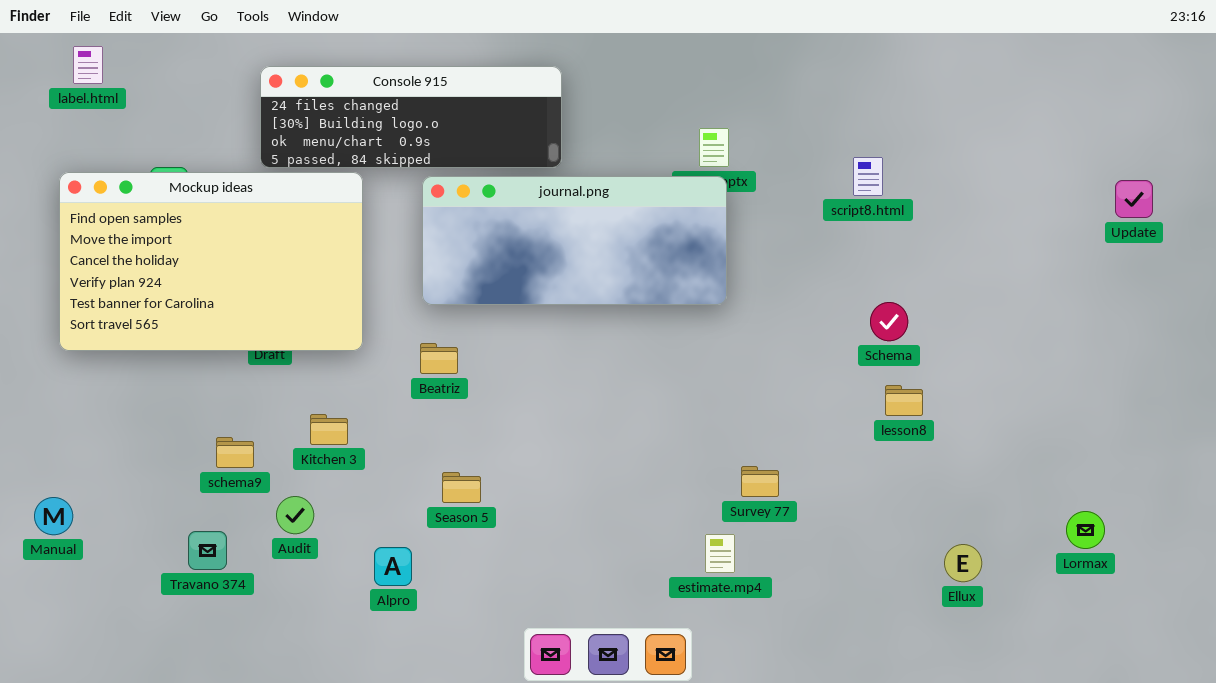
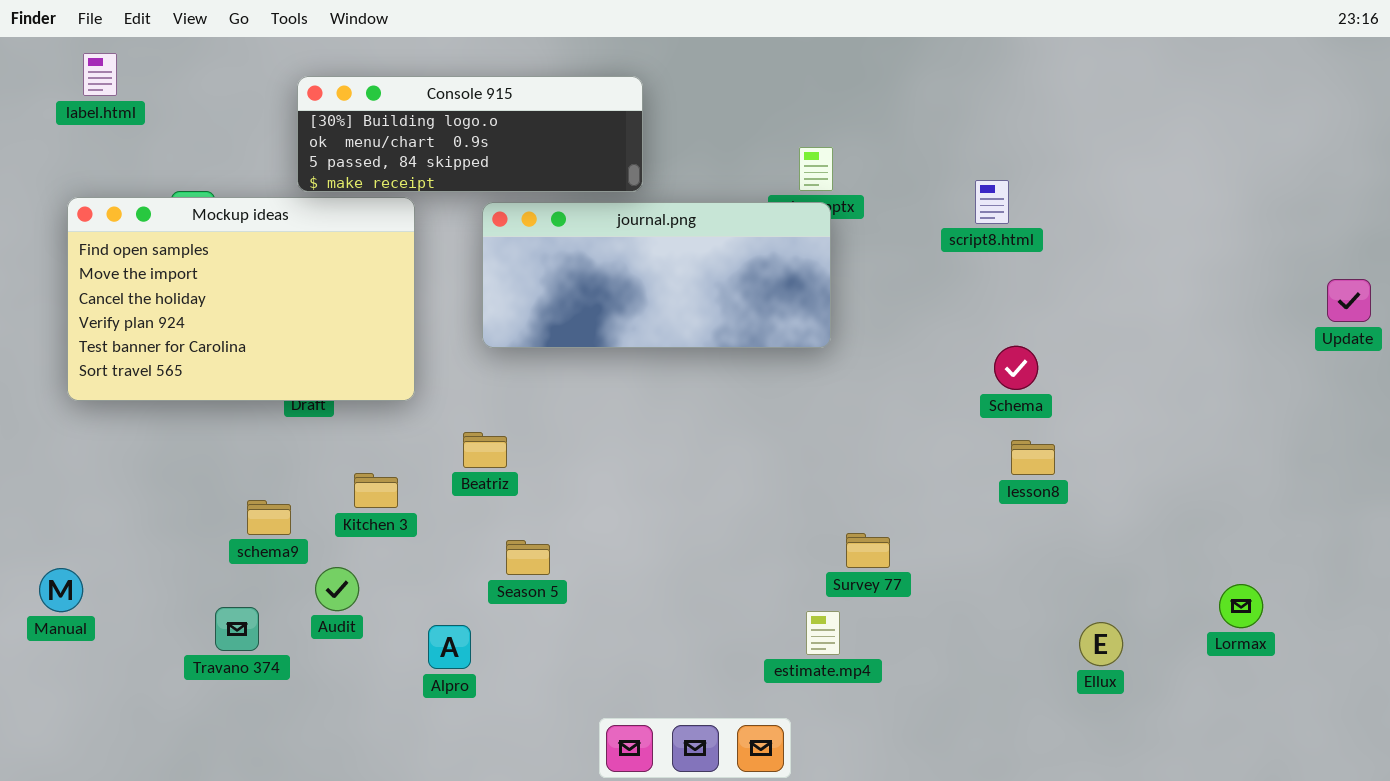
Console 915: [260,66,562,168] -> [297,76,643,192], scrolled down 1 row
Update: [1115,180,1153,218] -> [1327,279,1371,322], moved
Beatriz: [420,343,458,374] -> [463,432,507,468], moved

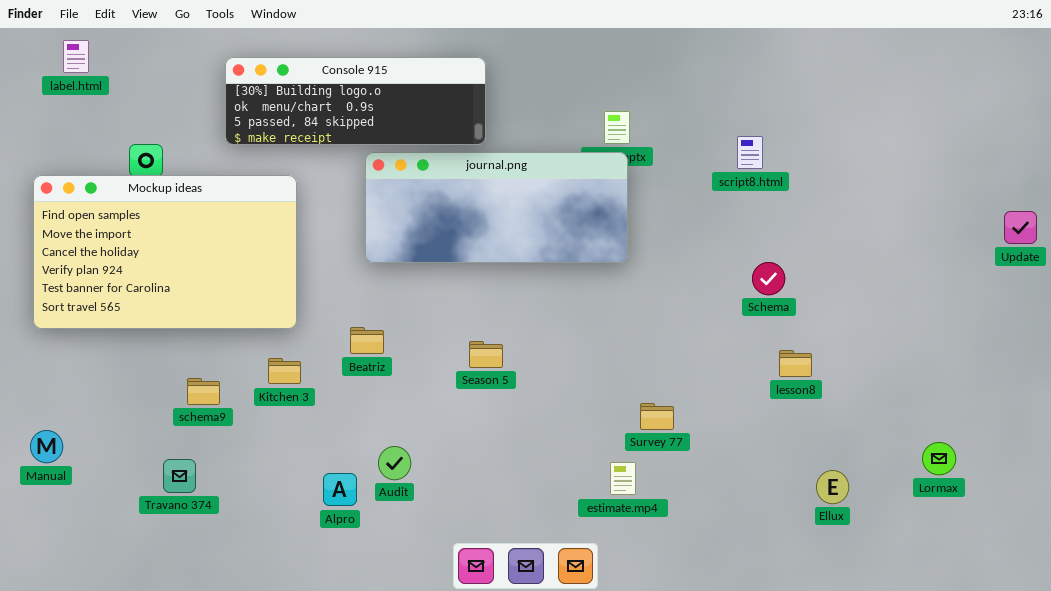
Mockup ideas: [67,197,415,401] -> [33,175,297,329], moved
lesson8: [1011,440,1055,475] -> [779,350,812,377], moved
Season 5: [506,540,550,575] -> [469,341,503,368], moved
Audit: [315,567,359,611] -> [378,446,411,480], moved

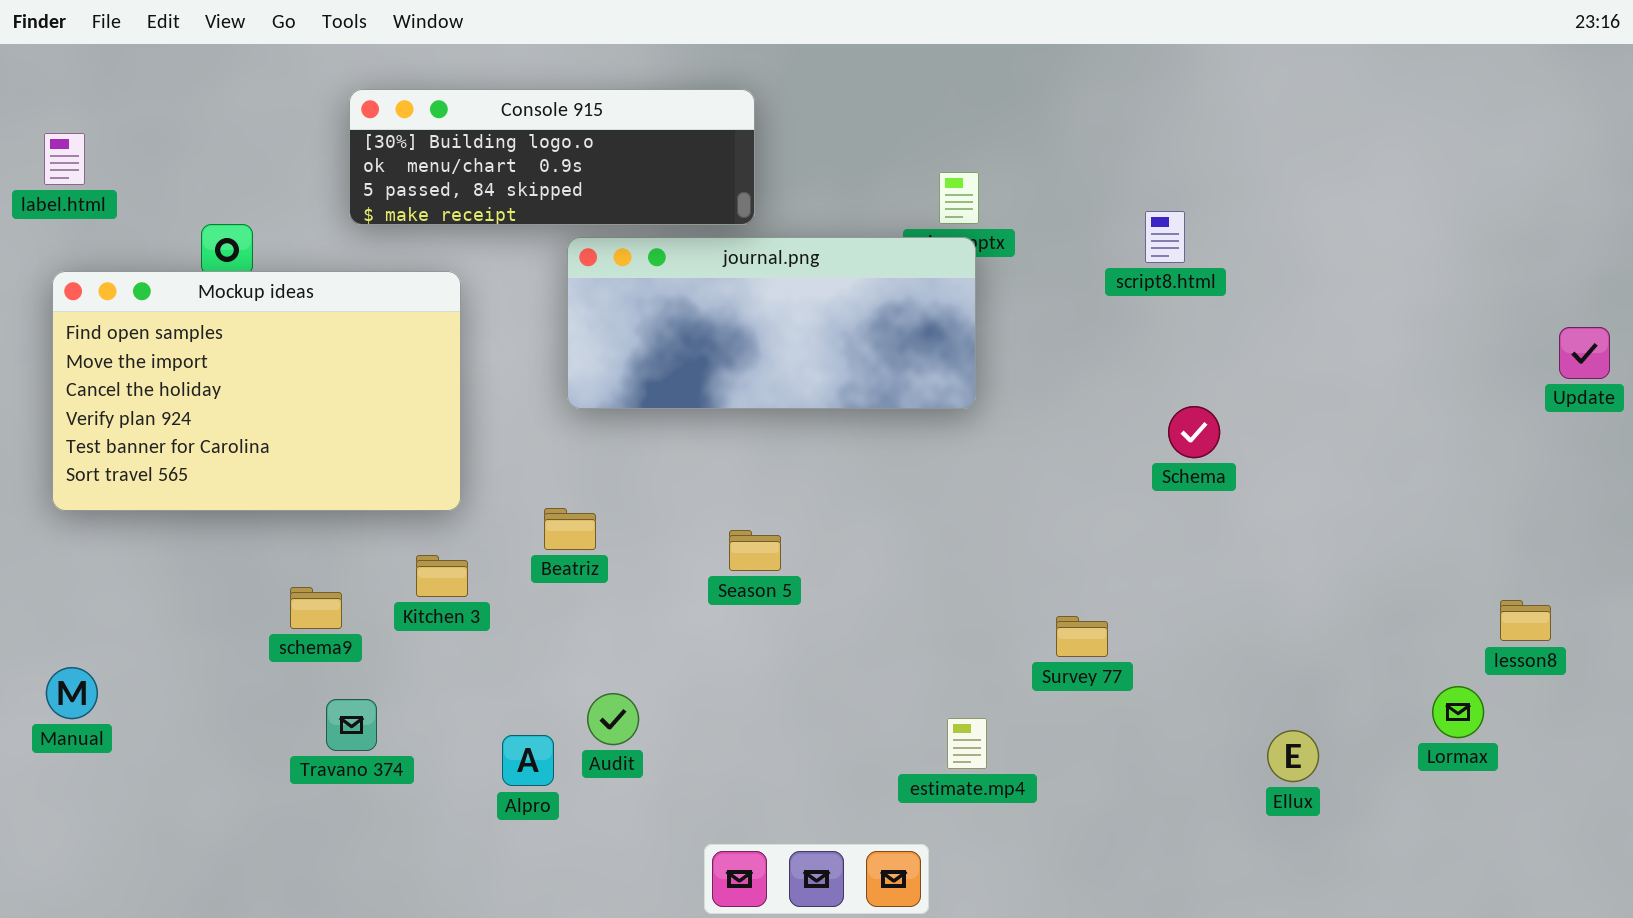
label.html: [63,40,89,73] -> [44,133,85,185], moved
lesson8: [779,350,812,377] -> [1500,600,1551,641], moved
Survey 77: [640,403,674,430] -> [1056,616,1108,657], moved
Travano 374: [163,459,196,493] -> [326,699,377,751], moved

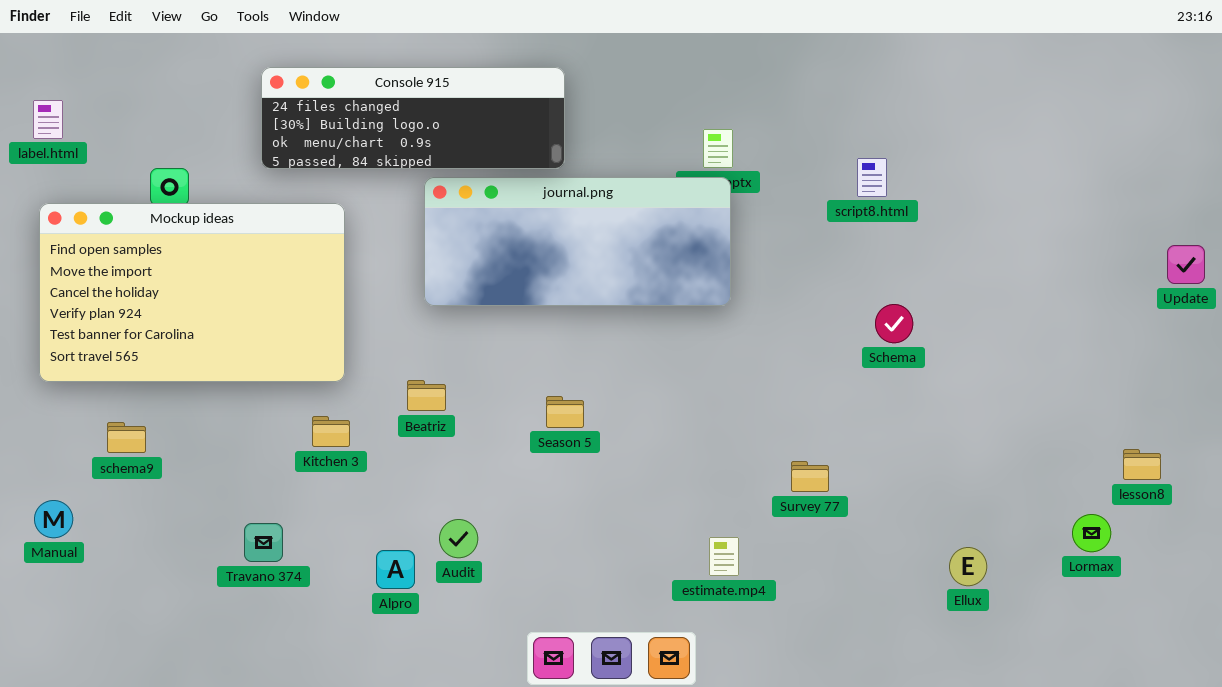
Console 915: [349,89,755,225] -> [261,67,565,169], scrolled up 1 row
schema9: [290,587,342,629] -> [107,422,146,453], moved

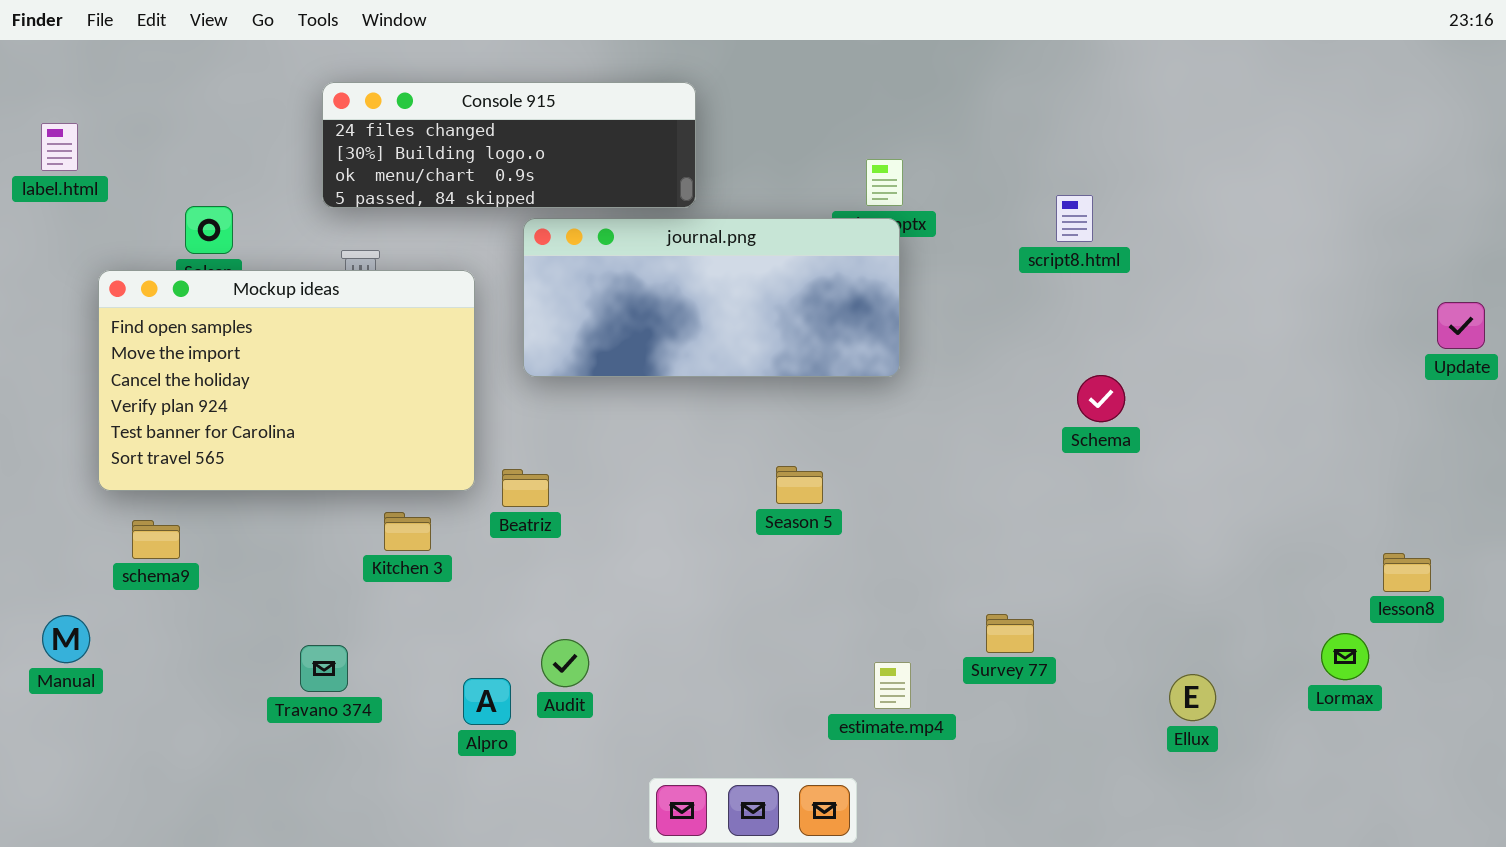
Mockup ideas: [39,203,345,382] -> [98,270,475,491], moved
Season 5: [546,396,584,428] -> [776,466,823,504], moved
Survey 77: [791,461,829,492] -> [986,614,1034,653], moved

